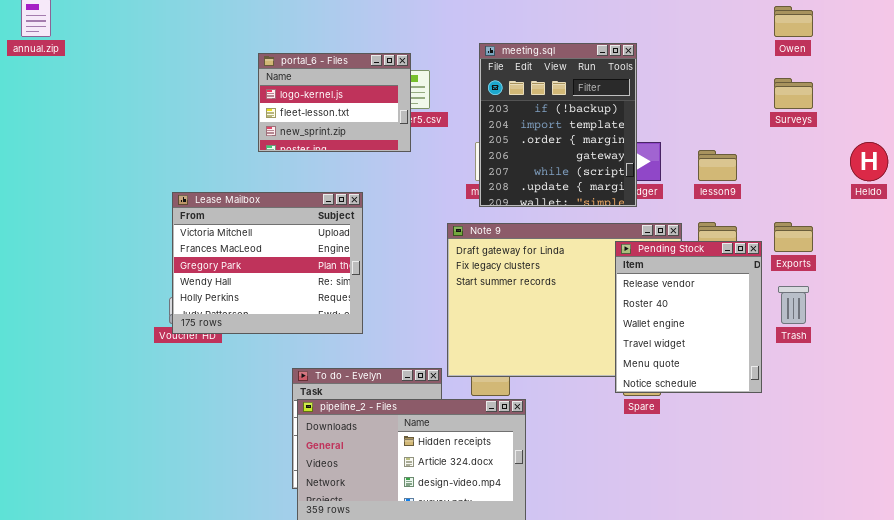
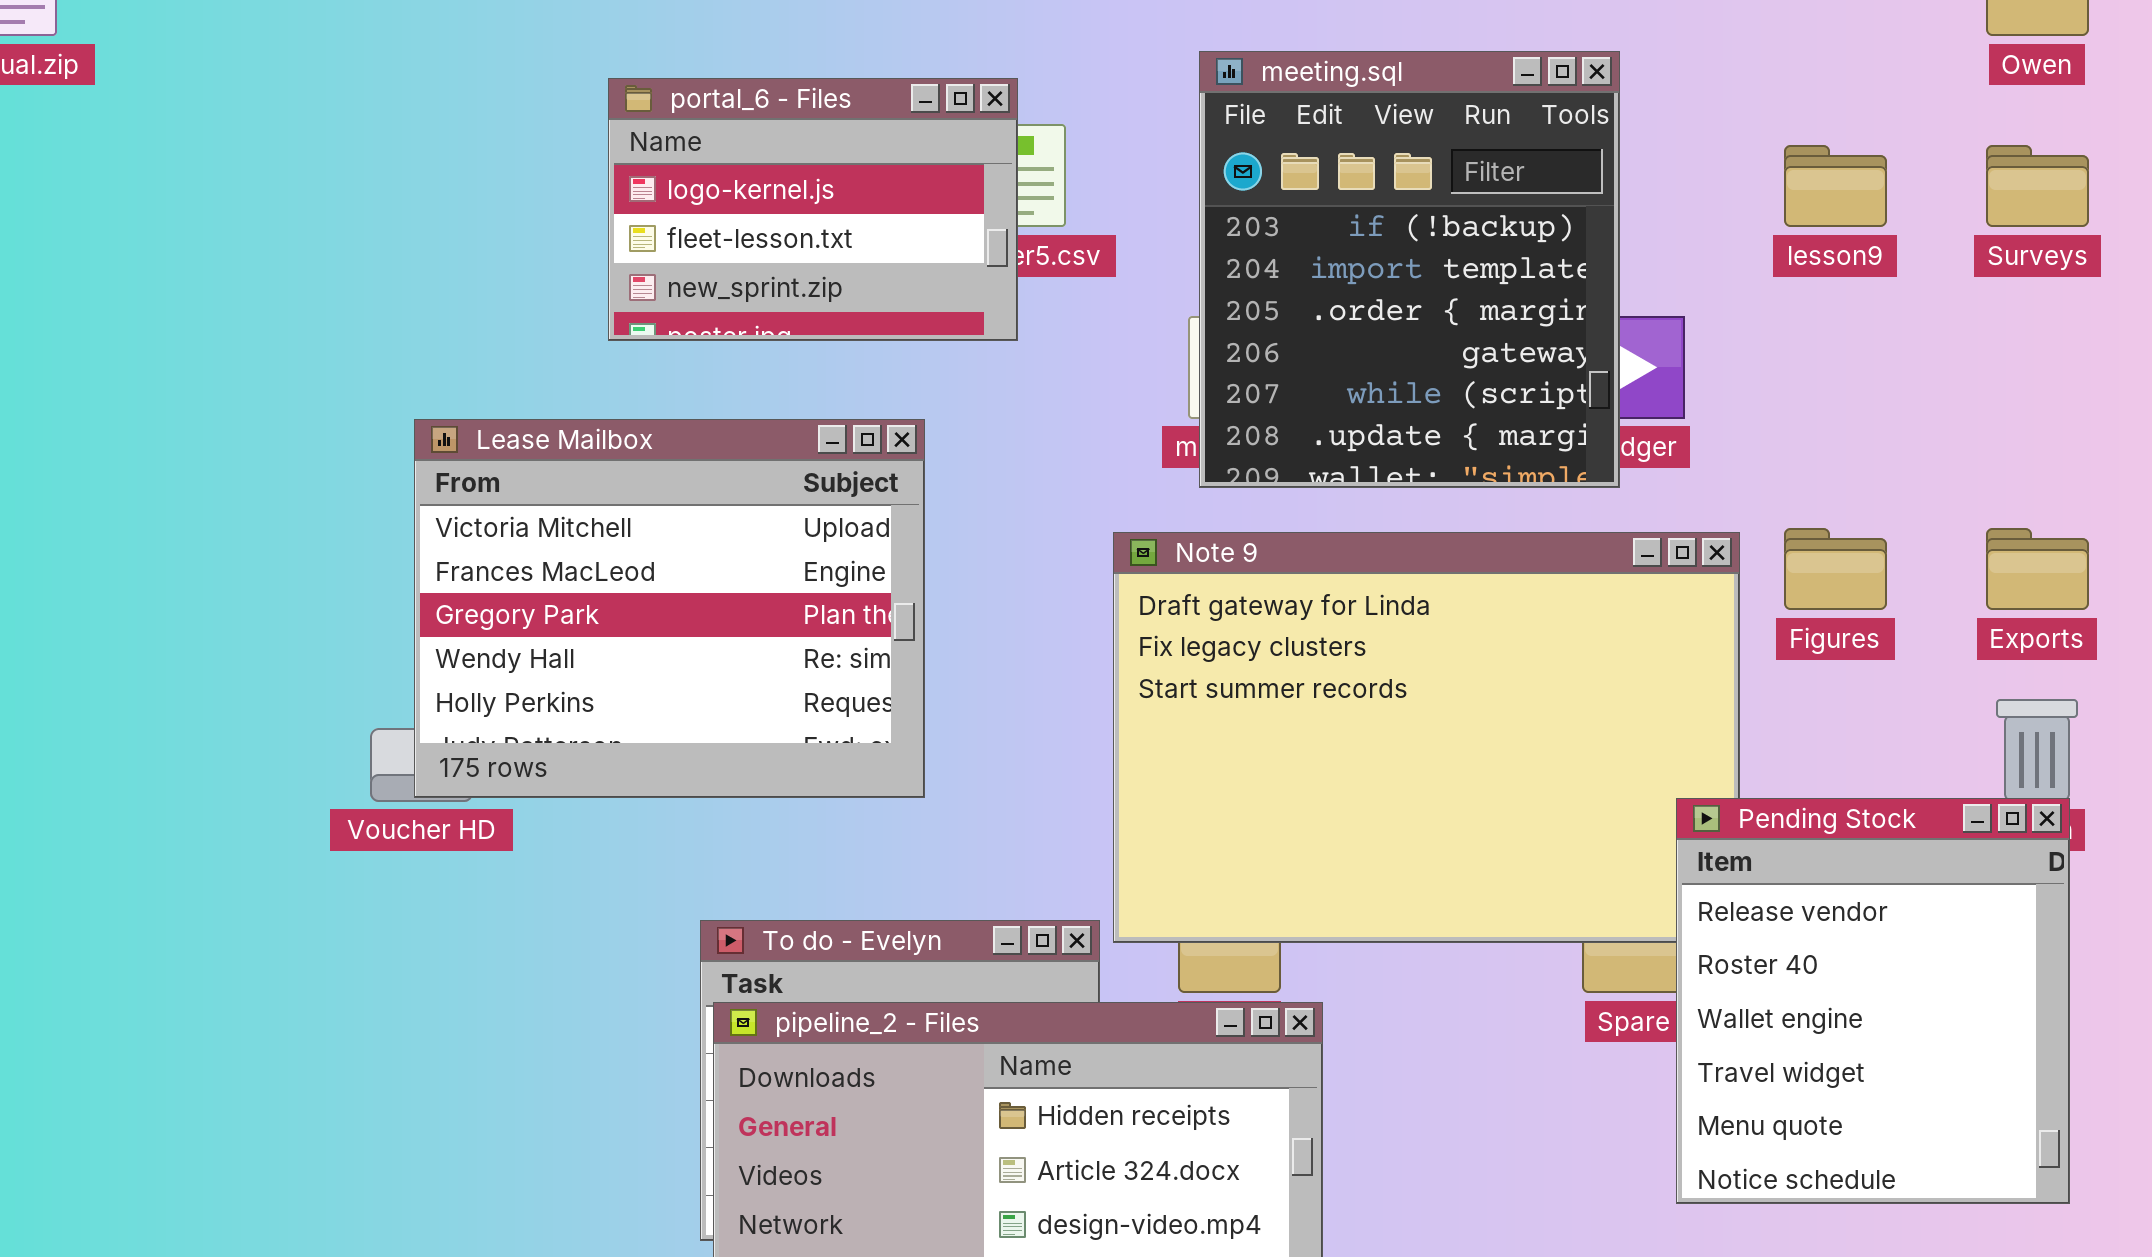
lesson9: [698,150,737,181] -> [1784,145,1887,227], moved
Lease Mailbox: [172,192,363,334] -> [414,419,925,798], moved
Pending Stock: [615,241,762,393] -> [1676,798,2070,1204], moved

